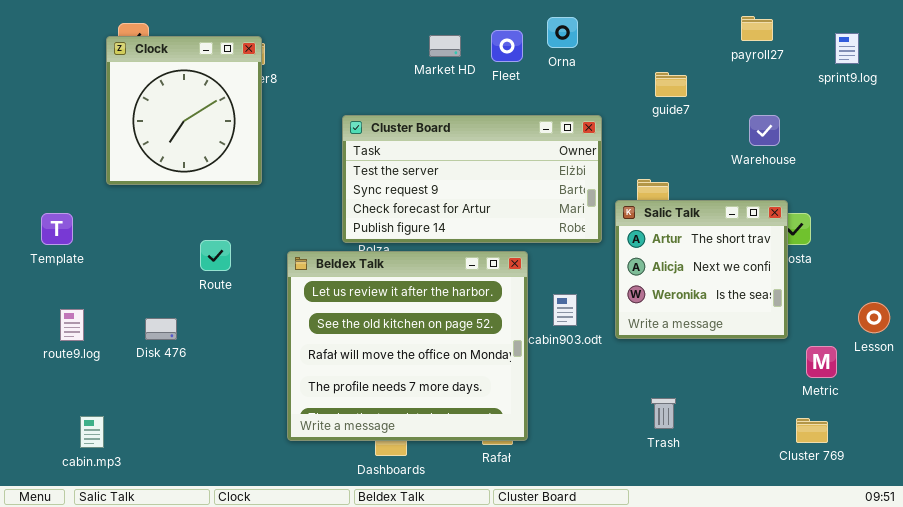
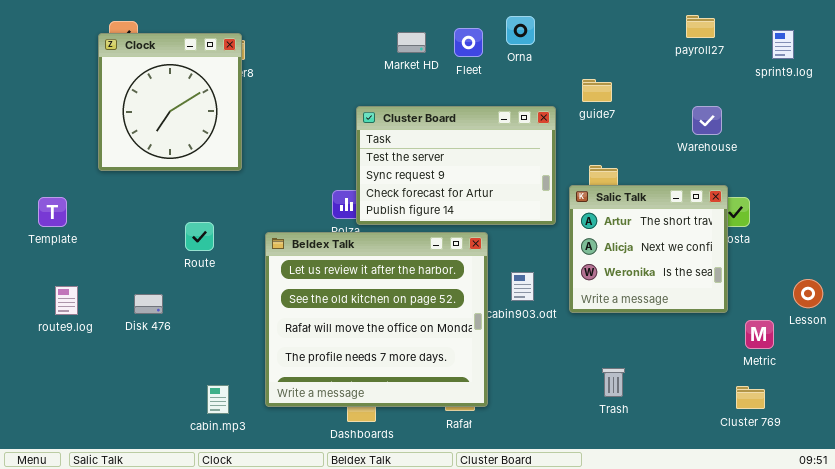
guide7: [655,72,687,97] -> [582,79,612,102], moved
Cluster Board: [342,115,602,243] -> [356,106,556,225], resized
cabin.mp3: [80,416,104,448] -> [207,385,229,414], moved

